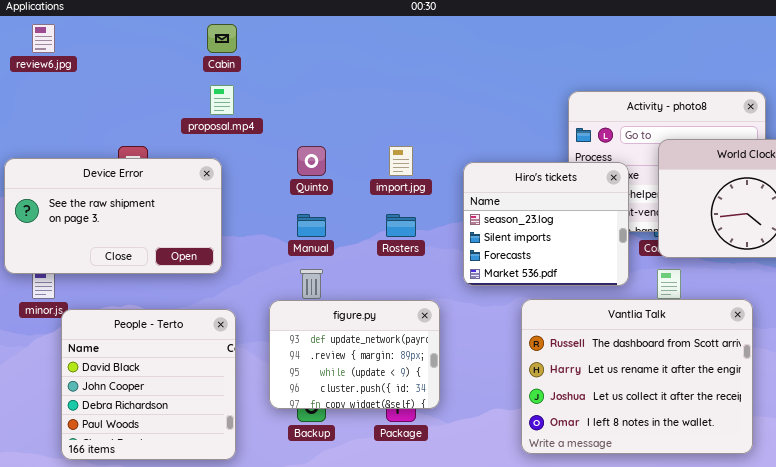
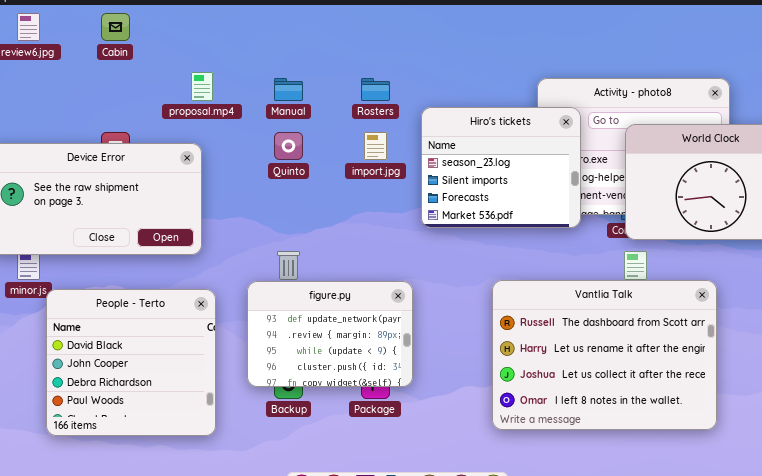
Cabin: [207,24,237,53] -> [101,13,130,41], moved
Hiro's tickets: [463,162,629,286] -> [421,107,581,228], moved
Manual: [297,214,326,237] -> [274,78,303,101], moved
Rosters: [386,214,416,237] -> [361,78,390,101], moved

